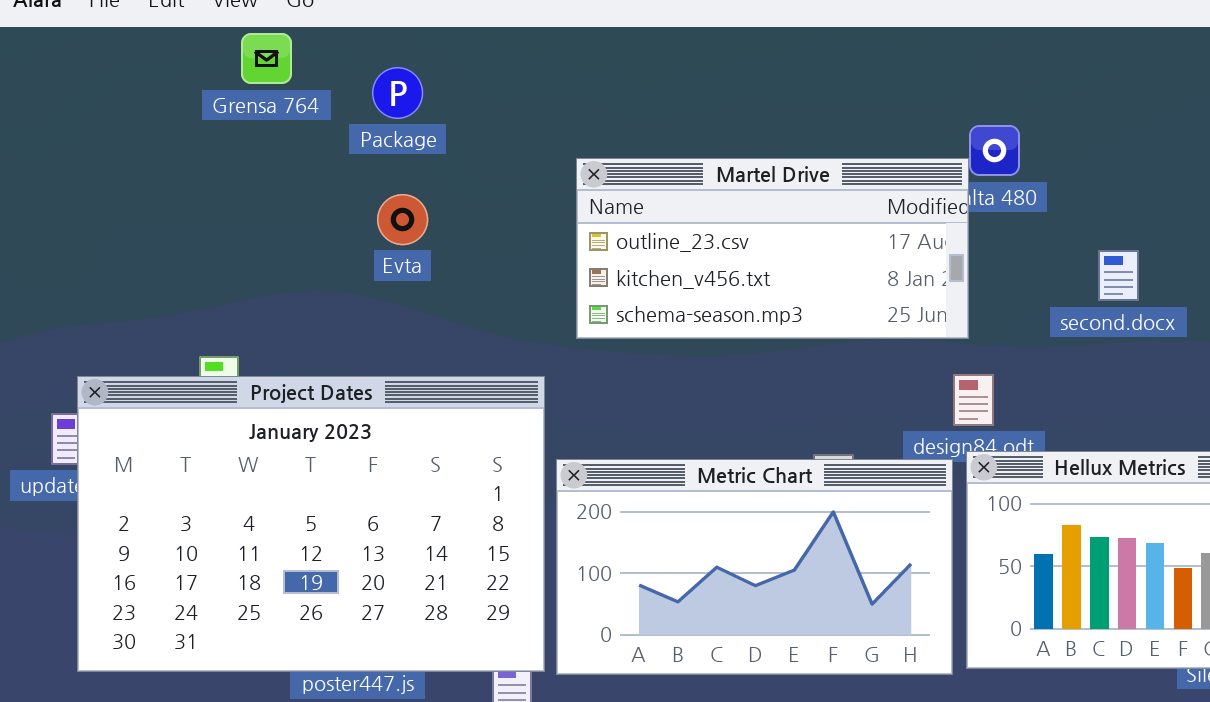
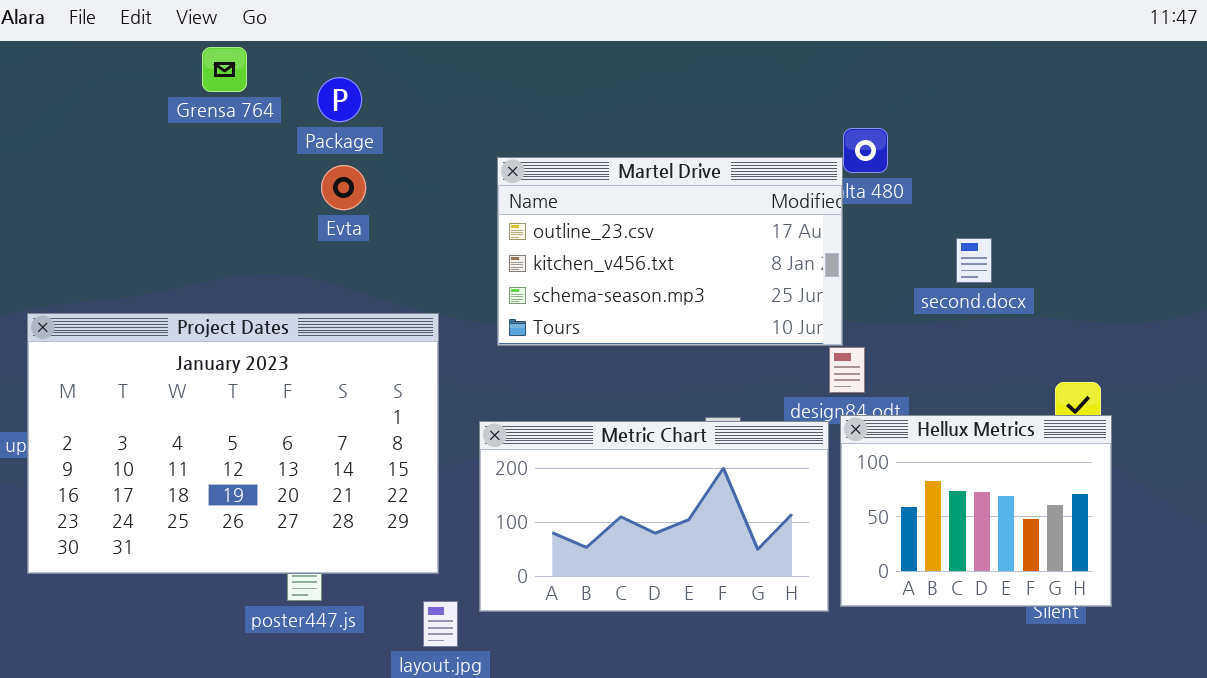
Martel Drive: [576,158,969,339] -> [497,157,843,346], resized
Evta: [377,194,428,245] -> [321,165,366,210], moved
Project Dates: [77,376,545,672] -> [27,313,439,574], moved

